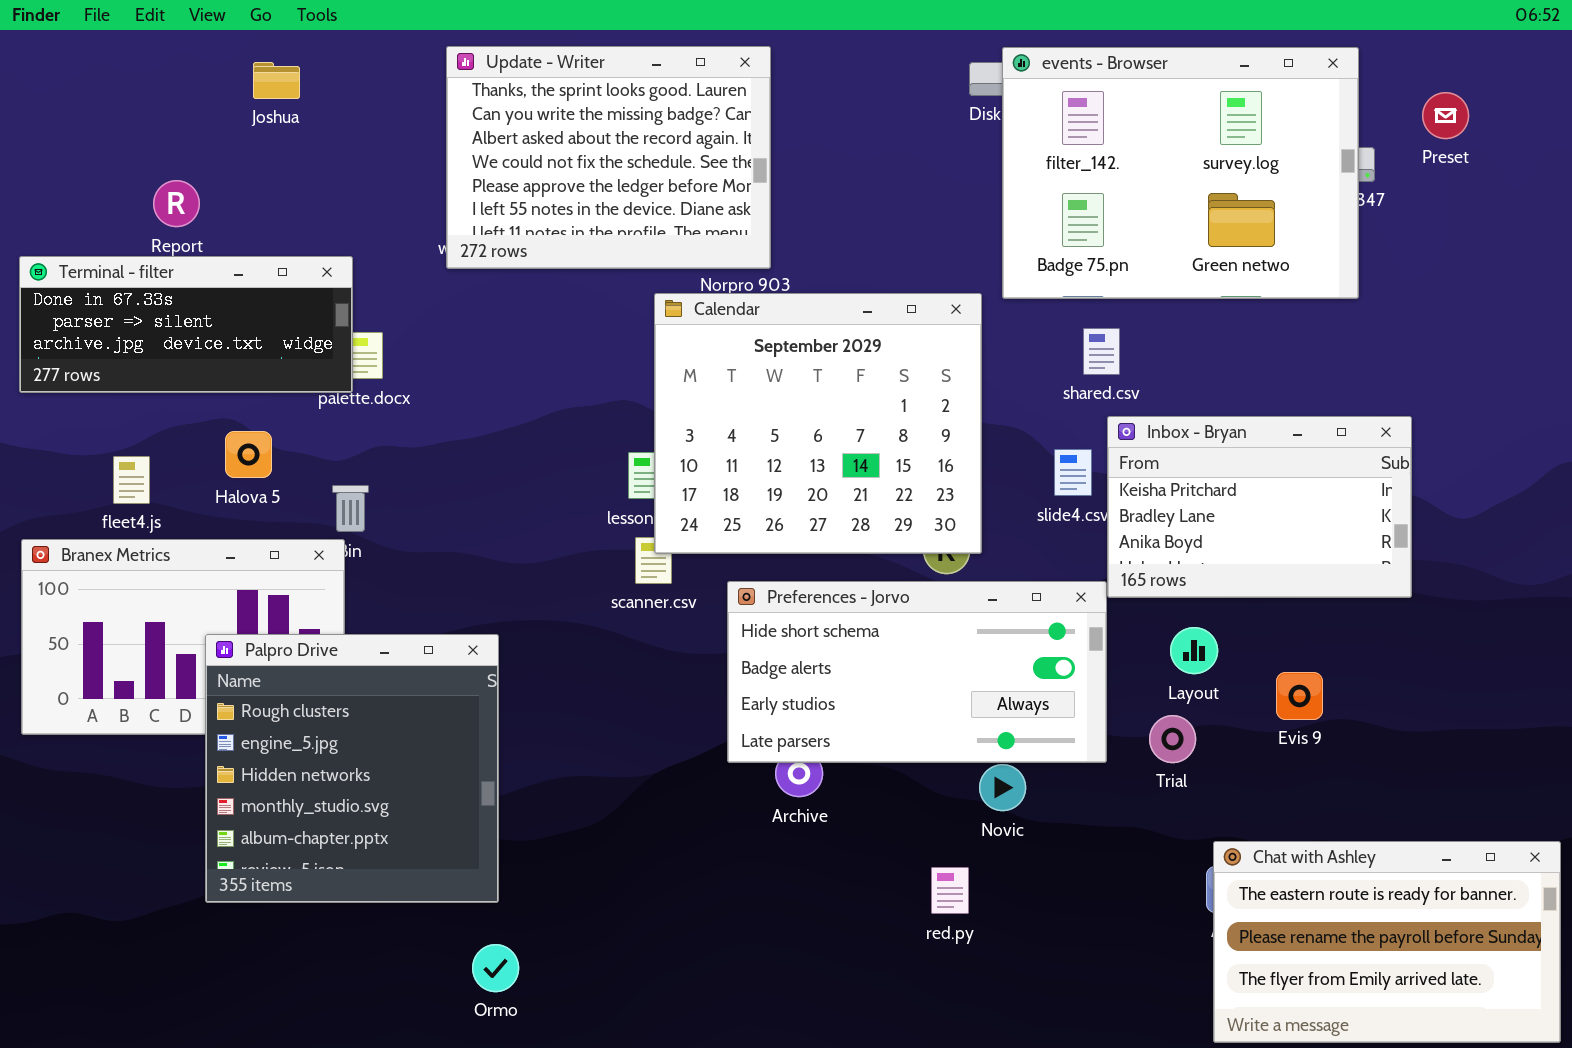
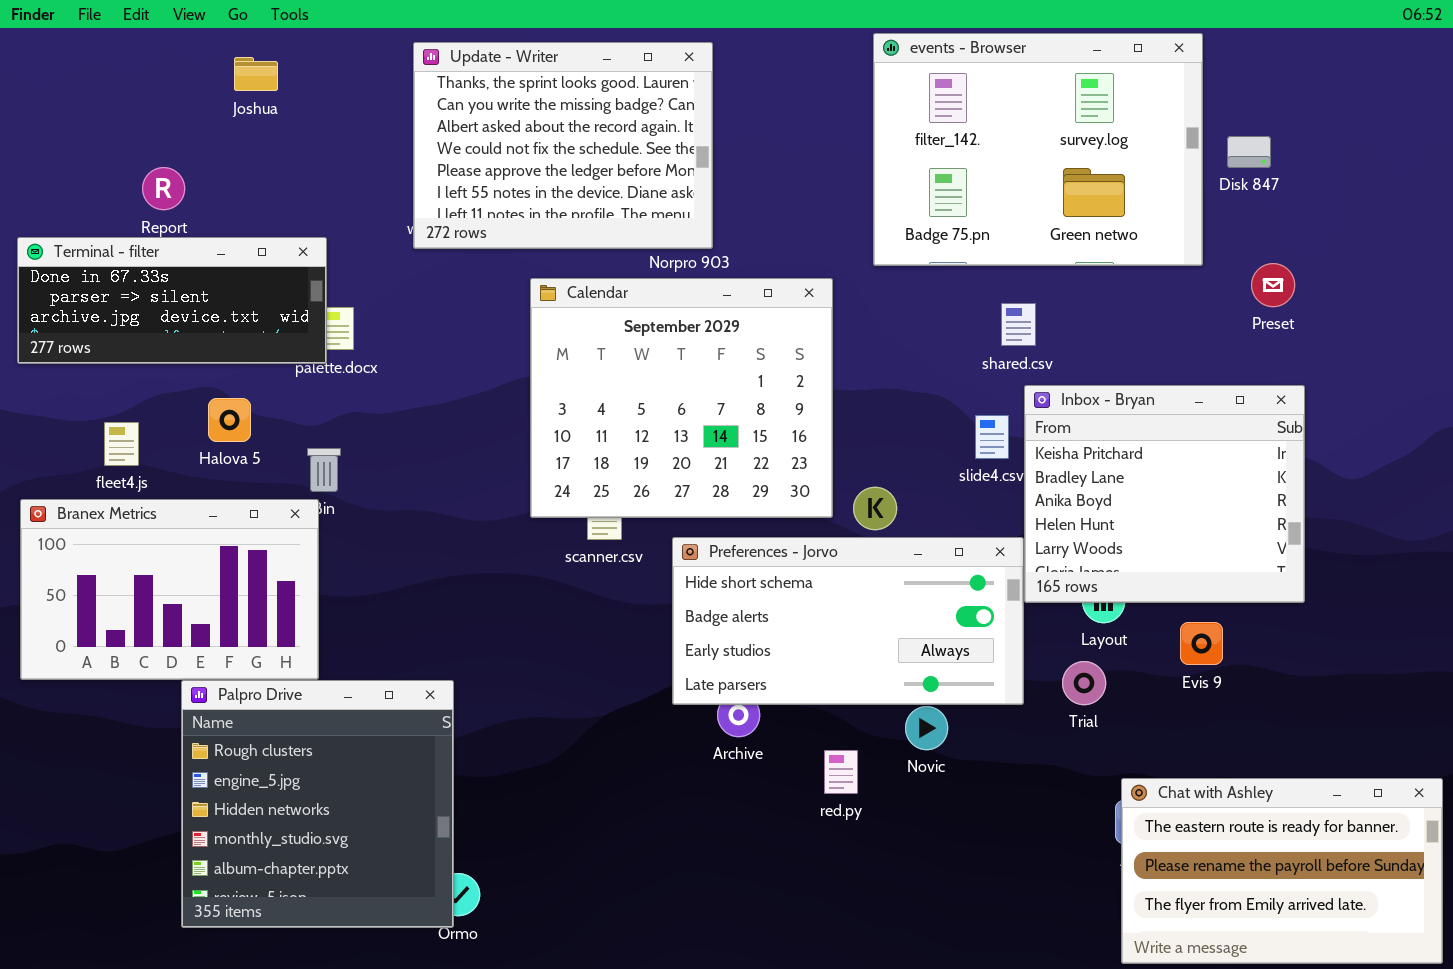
events - Browser: [1002,47,1359,299] -> [873,33,1203,266], moved
Preset: [1422,92,1469,139] -> [1251,263,1295,307], moved
Calendar: [654,293,982,554] -> [530,278,833,518], moved
Inbox - Bryan: [1107,416,1412,598] -> [1024,385,1305,603], resized
Palpro Drive: [205,634,499,903] -> [181,680,454,928], moved
red.py: [931,867,969,914] -> [824,750,858,794], moved

